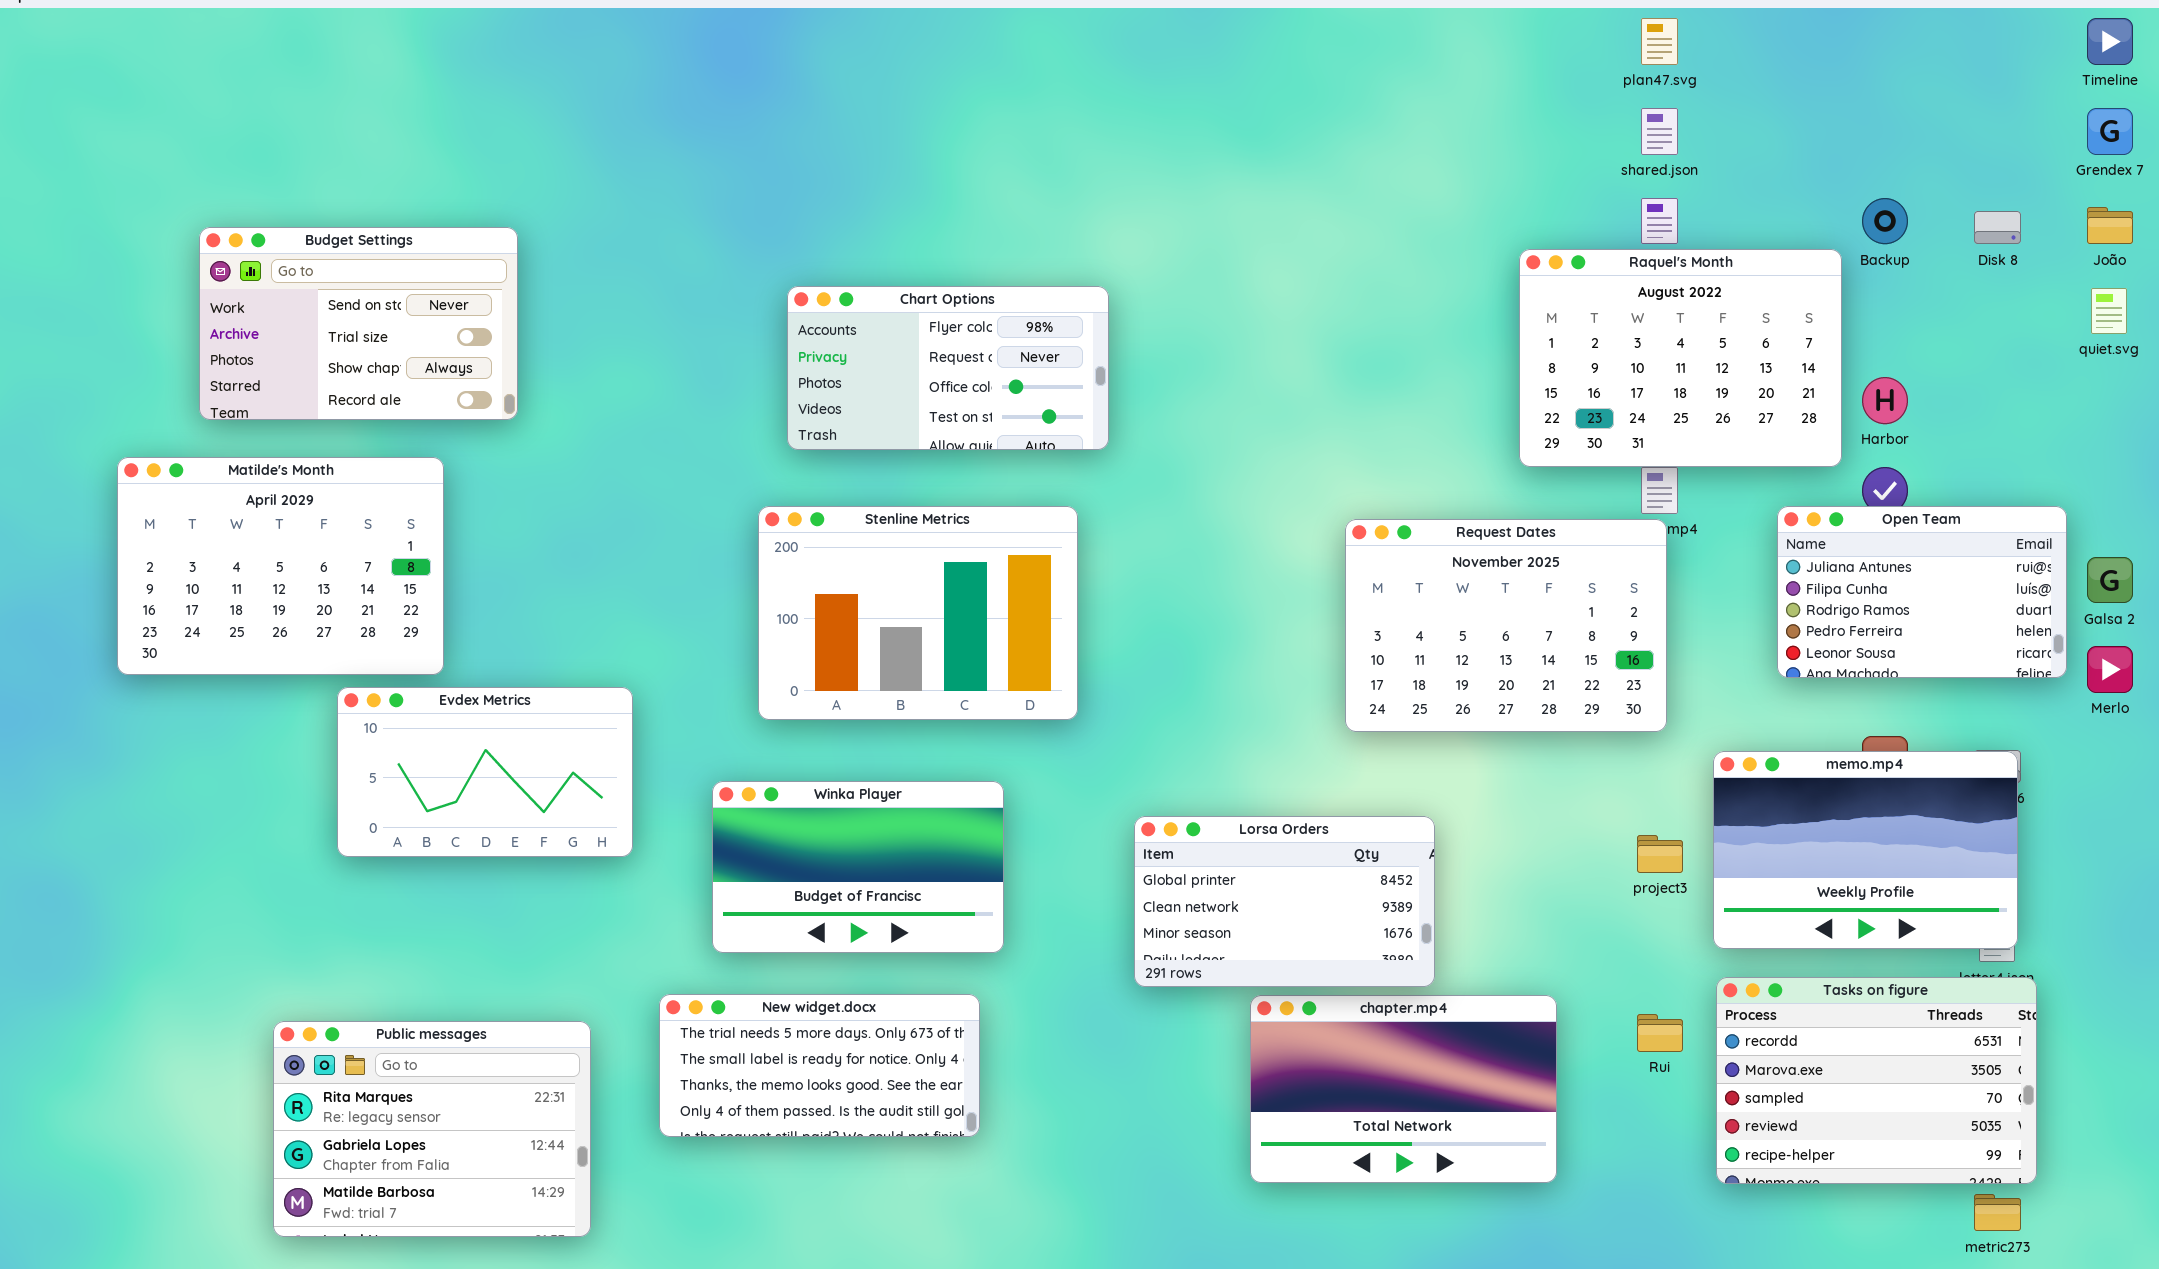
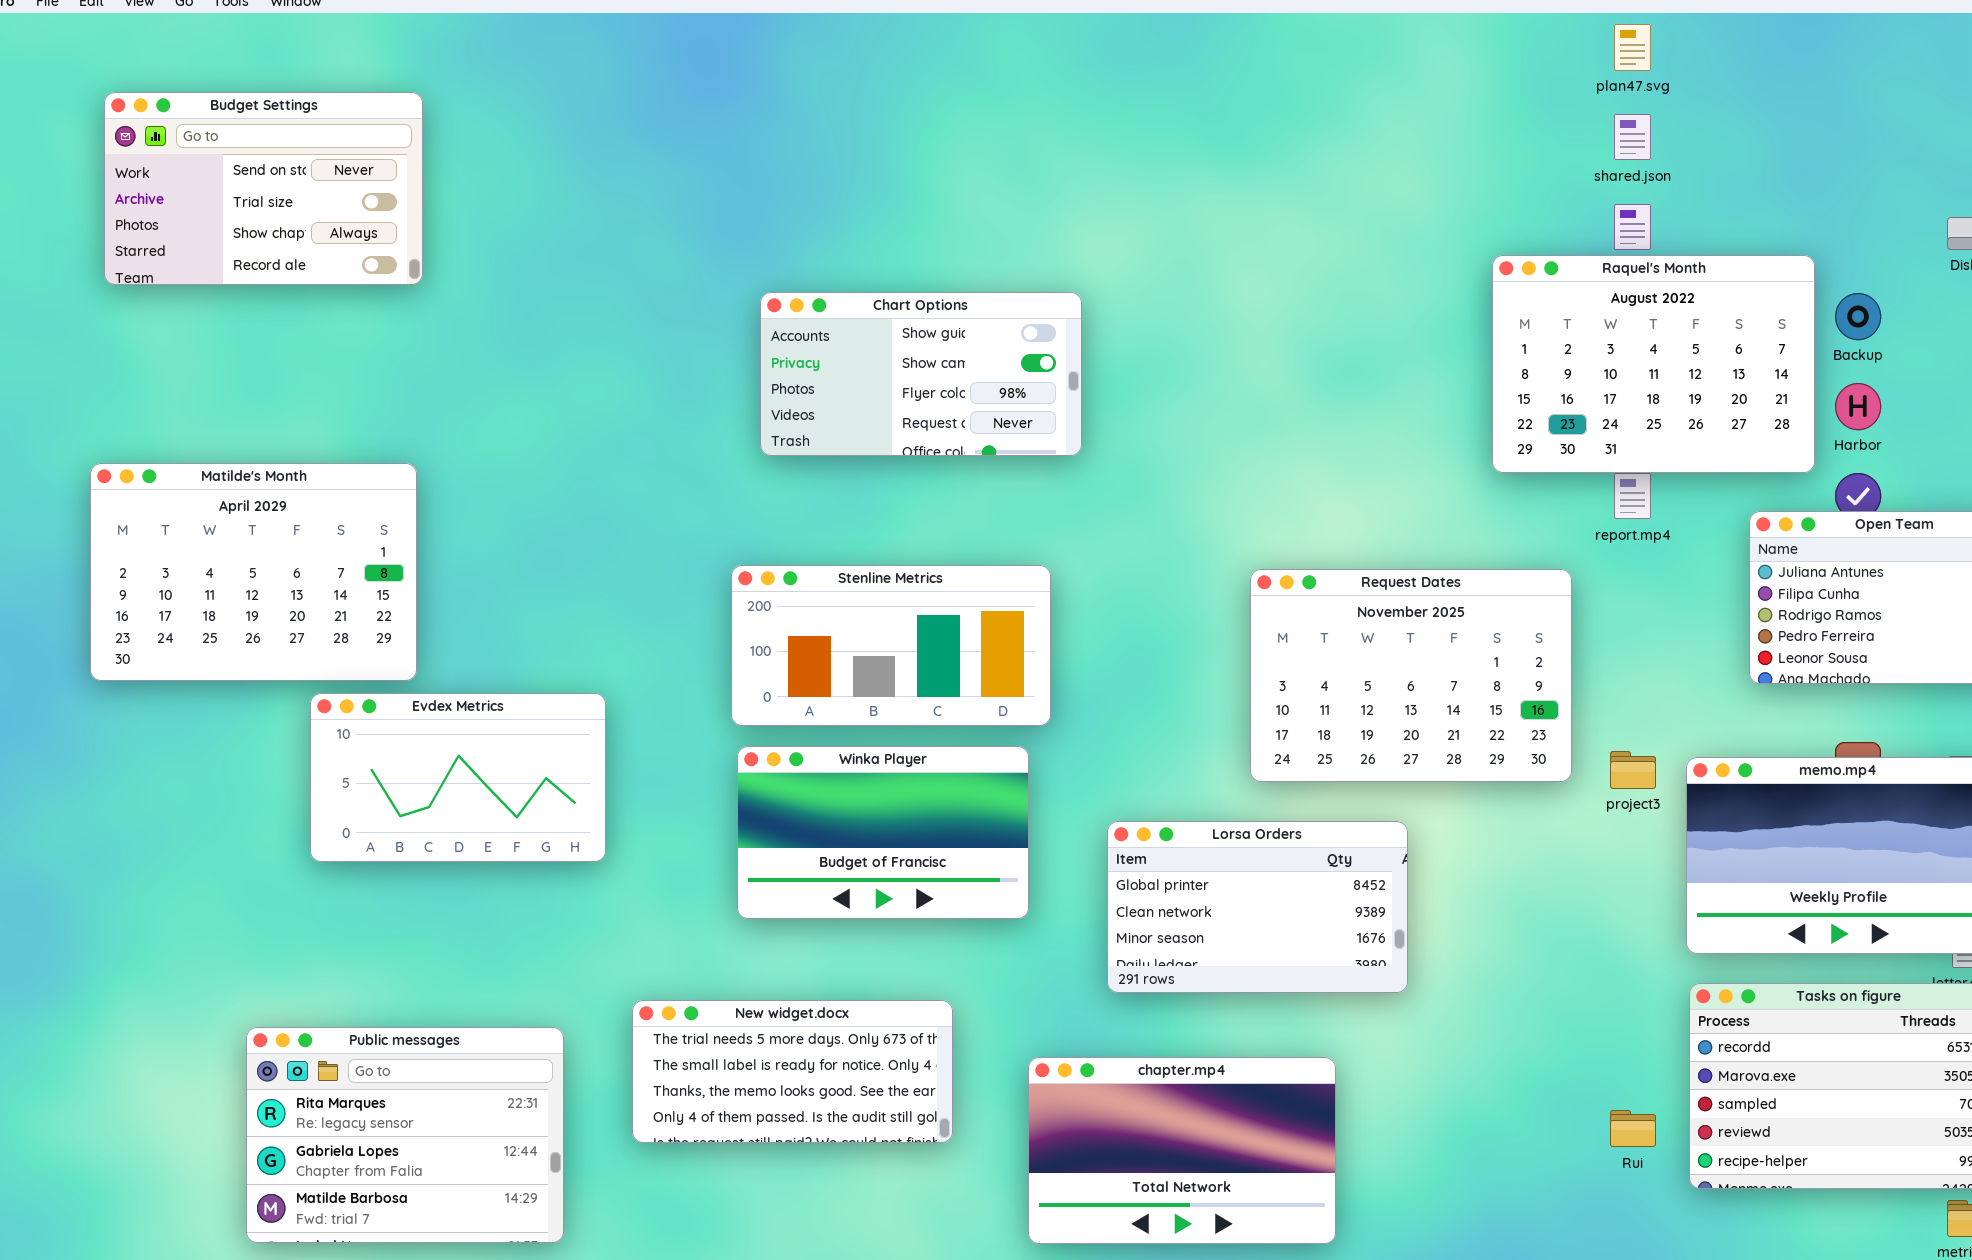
Backup: [1862,198,1908,244] -> [1835,293,1881,340], moved
Budget Settings: [199,227,518,420] -> [104,92,423,285], moved
Chart Options: [787,286,1109,450] -> [760,292,1082,456], scrolled up 2 rows
Stenline Metrics: [758,506,1078,720] -> [731,565,1051,726], resized
Request Dates: [1345,519,1667,732] -> [1250,569,1572,782], moved
Winka Player: [712,781,1004,953] -> [737,746,1029,919], moved
project3: [1637,835,1683,873] -> [1610,751,1656,789], moved
chapter.mp4: [1250,995,1557,1183] -> [1028,1057,1336,1244], moved
Rui: [1637,1014,1683,1052] -> [1610,1110,1656,1147], moved

